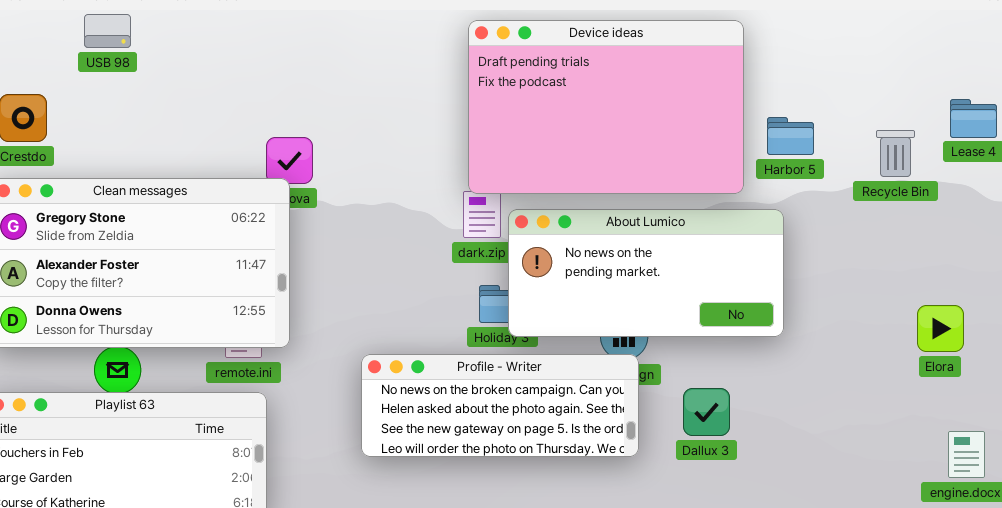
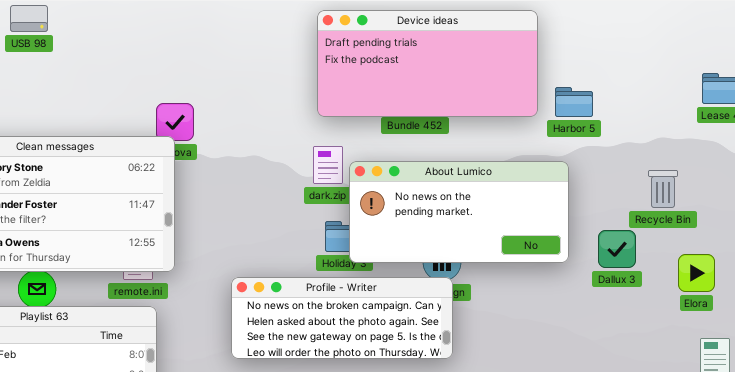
Device ideas: [468,20,744,194] -> [317,10,538,117], resized
Recycle Bin: [876,130,915,177] -> [648,170,678,208], moved
Elora: [917,305,964,352] -> [678,254,715,292], moved
Dallux 3: [683,388,730,436] -> [598,230,636,268], moved

